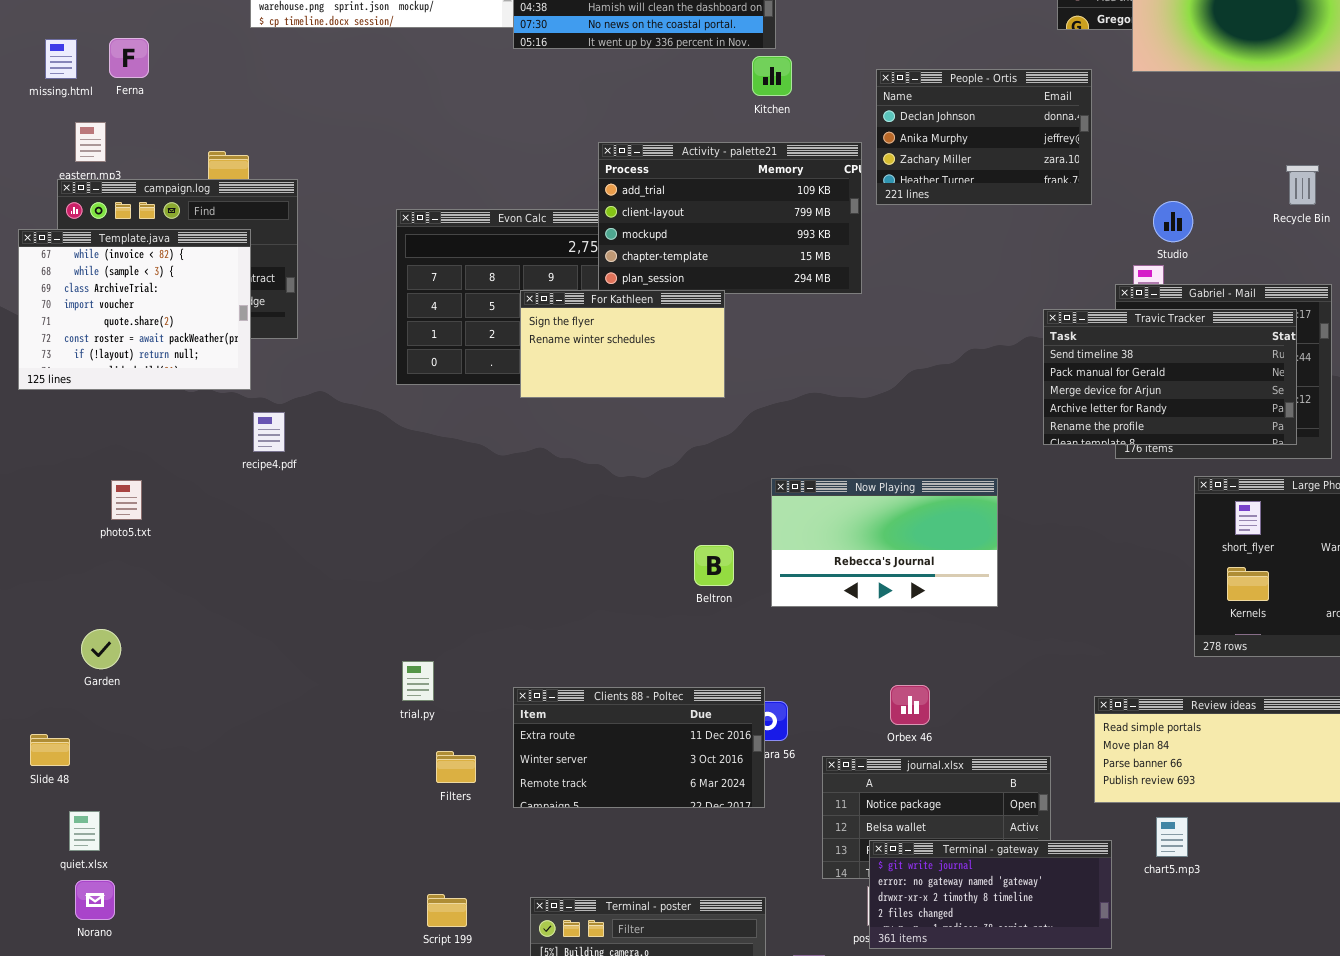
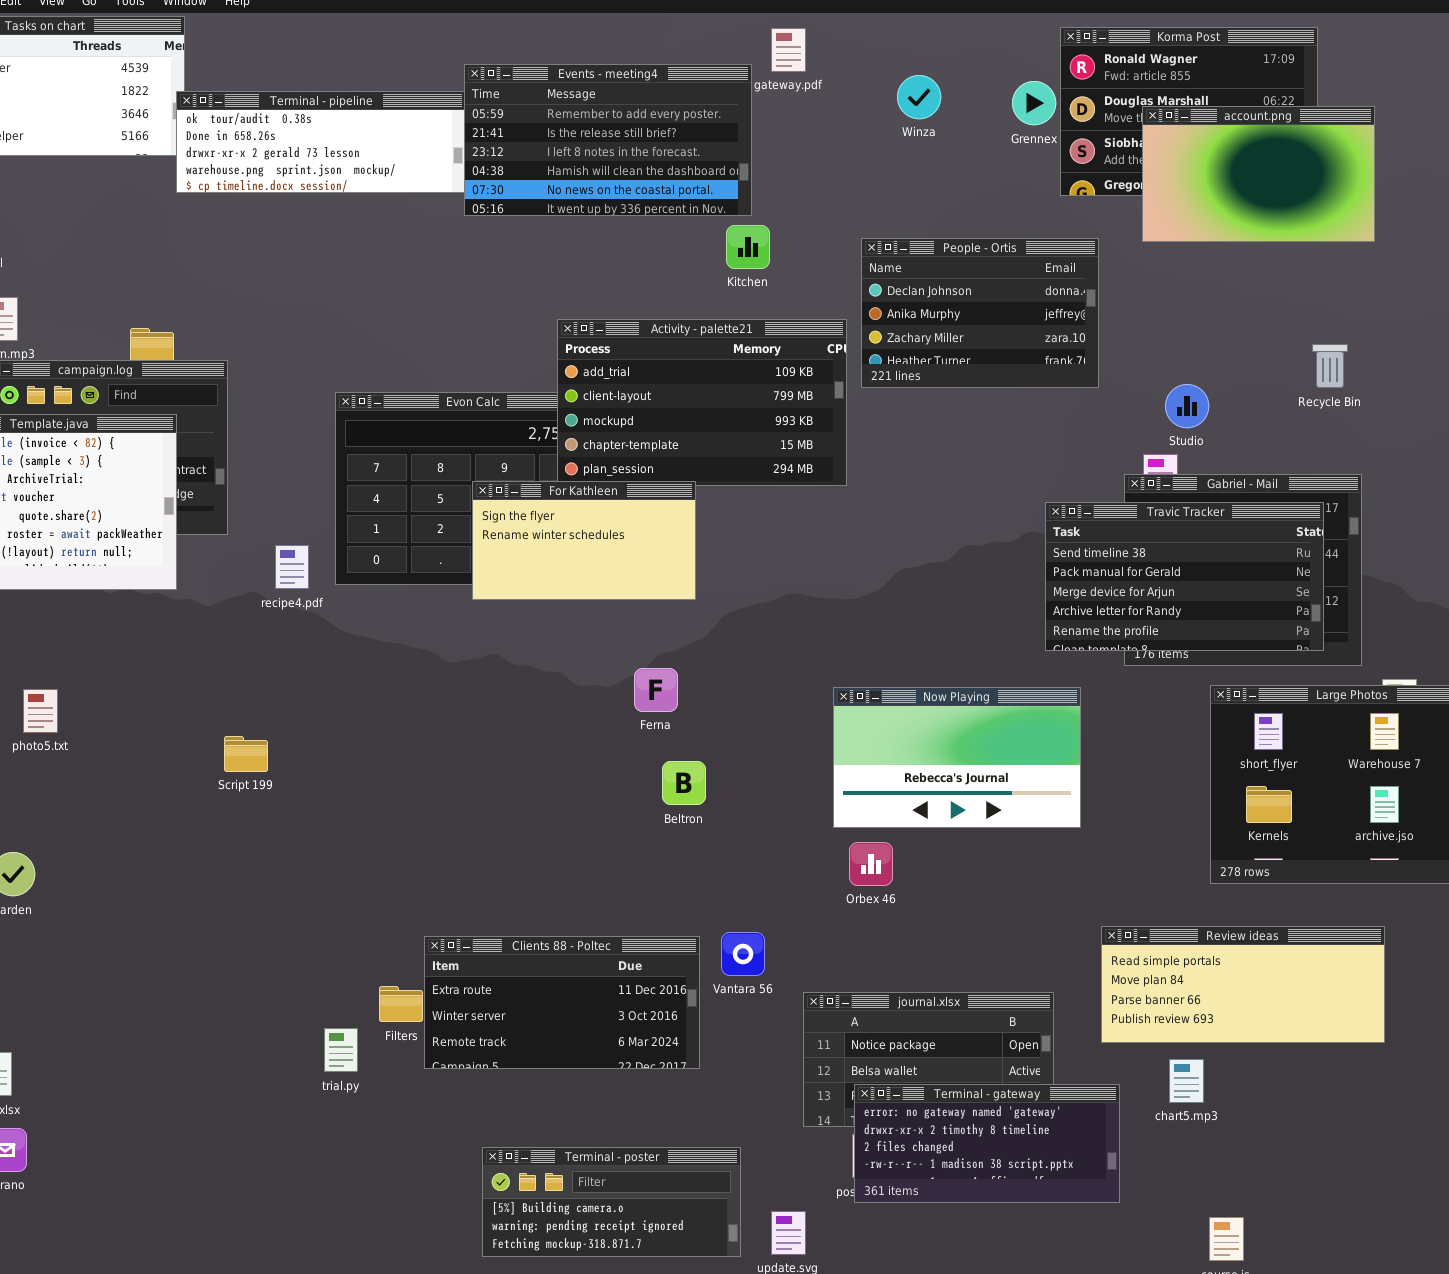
Ferna: [109,38,149,78] -> [634,668,678,712], moved
recipe4.pdf: [253,412,285,452] -> [275,545,309,589], moved
Now Playing: [771,478,998,607] -> [833,687,1081,828], moved
trial.py: [402,661,434,701] -> [324,1028,358,1072], moved
Orbex 46: [890,685,930,725] -> [849,842,893,886], moved
Clients 88 - Poltec: [513,687,765,808] -> [424,936,700,1069], moved
Terminal - gateway: [869,840,1112,949] -> [854,1084,1120,1203], scrolled down 1 row
Script 199: [427,894,467,927] -> [224,736,268,772], moved

